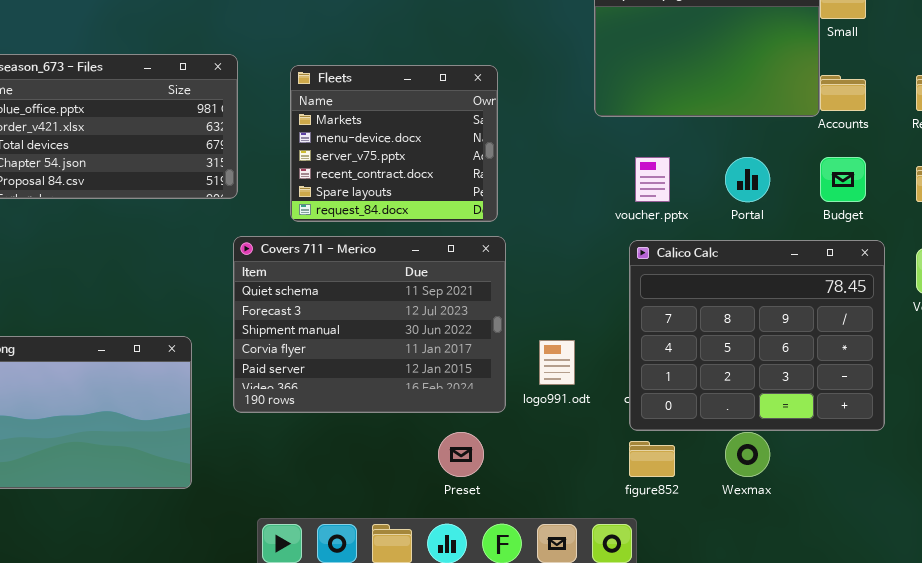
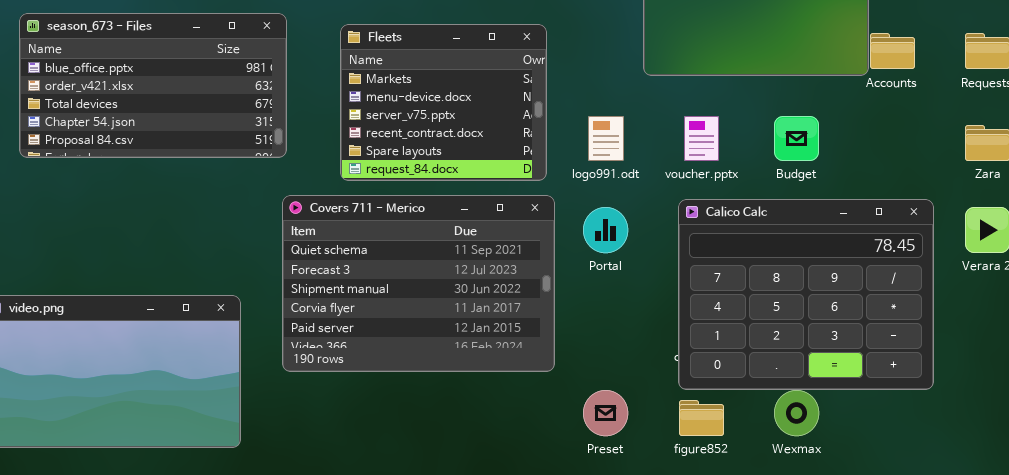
Portal: [725,157,770,202] -> [583,207,628,253], moved
Budget: [820,157,866,202] -> [774,116,819,161], moved
logo991.odt: [539,340,575,385] -> [588,116,624,161], moved
Preset: [438,432,484,477] -> [583,390,628,436], moved

